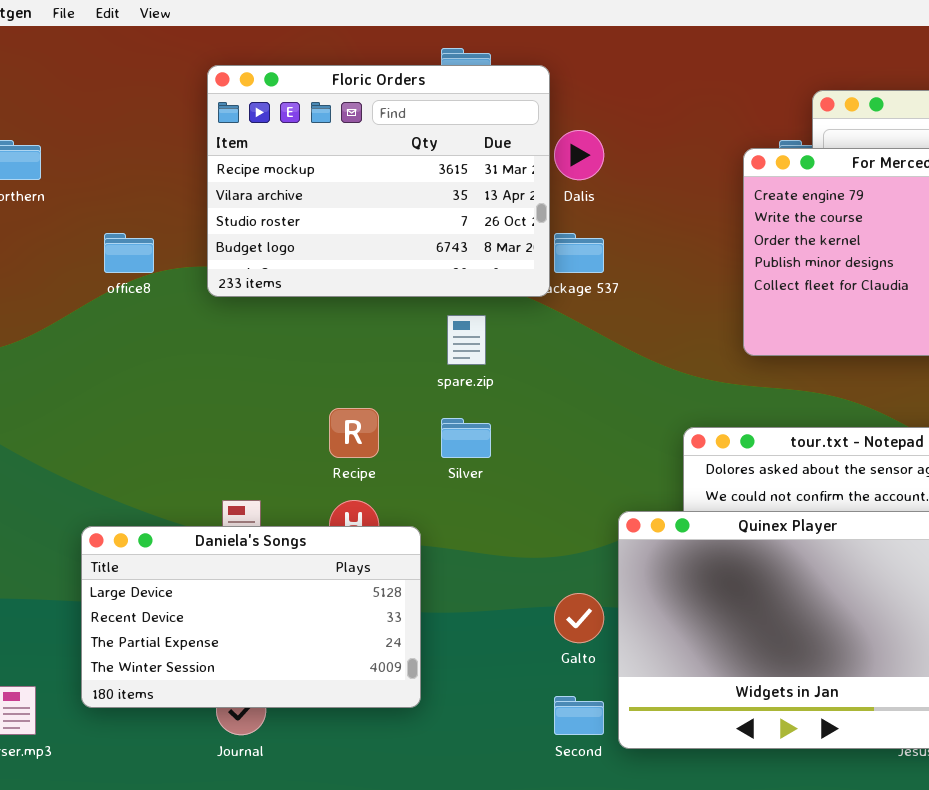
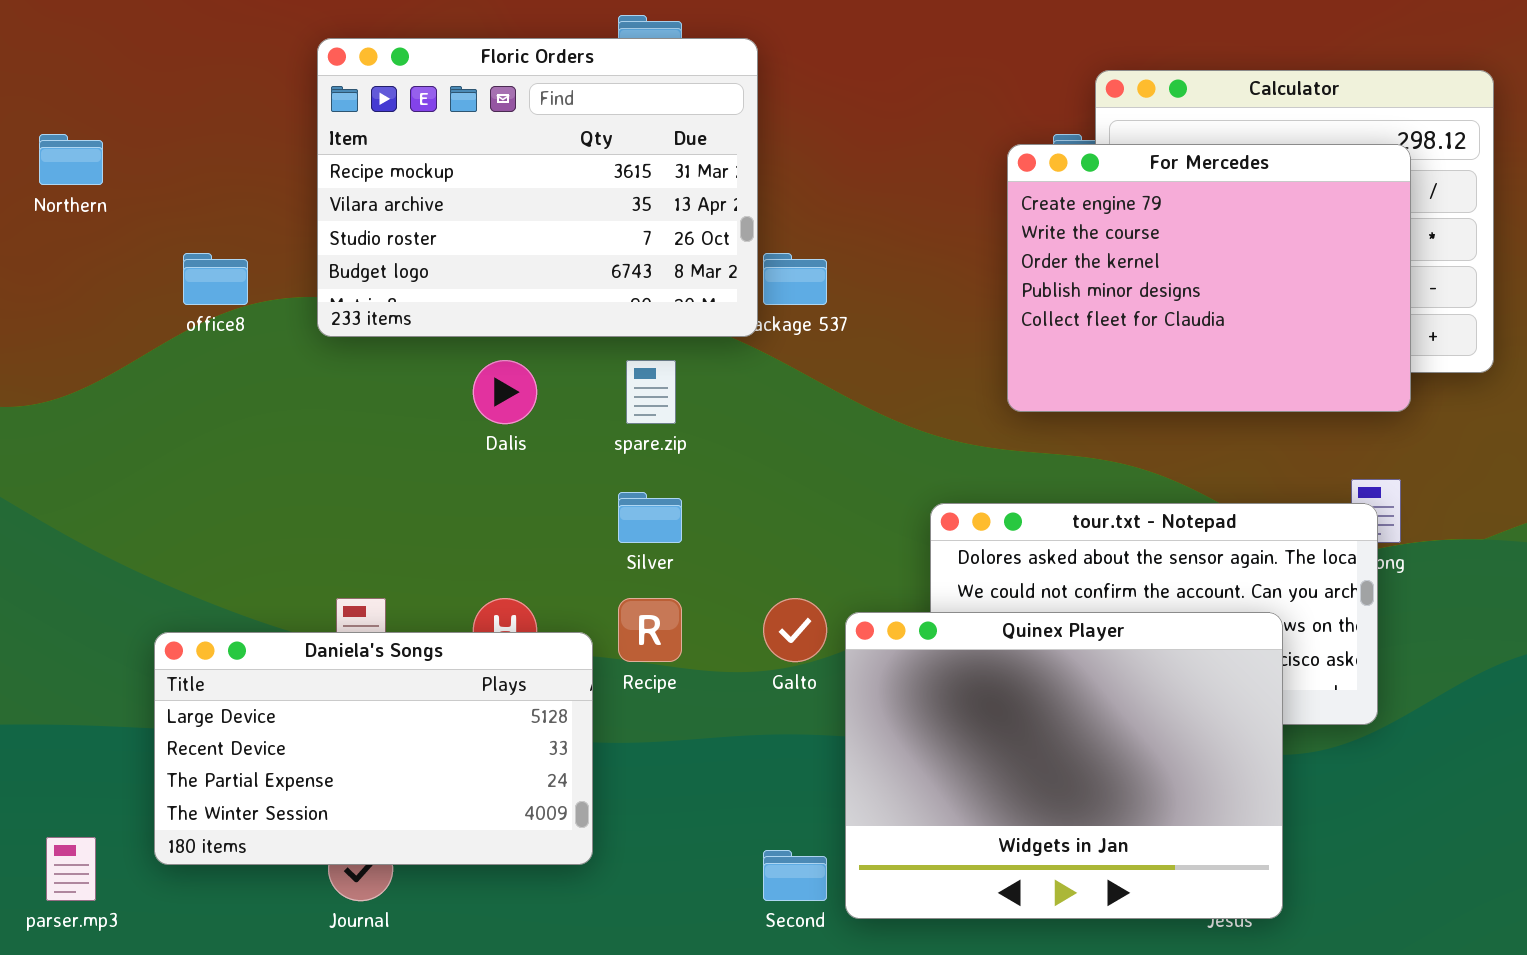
Dalis: [554,130,604,180] -> [473,360,537,424], moved
Recipe: [329,408,379,458] -> [618,598,682,662], moved
Galto: [554,593,604,643] -> [763,598,827,662], moved

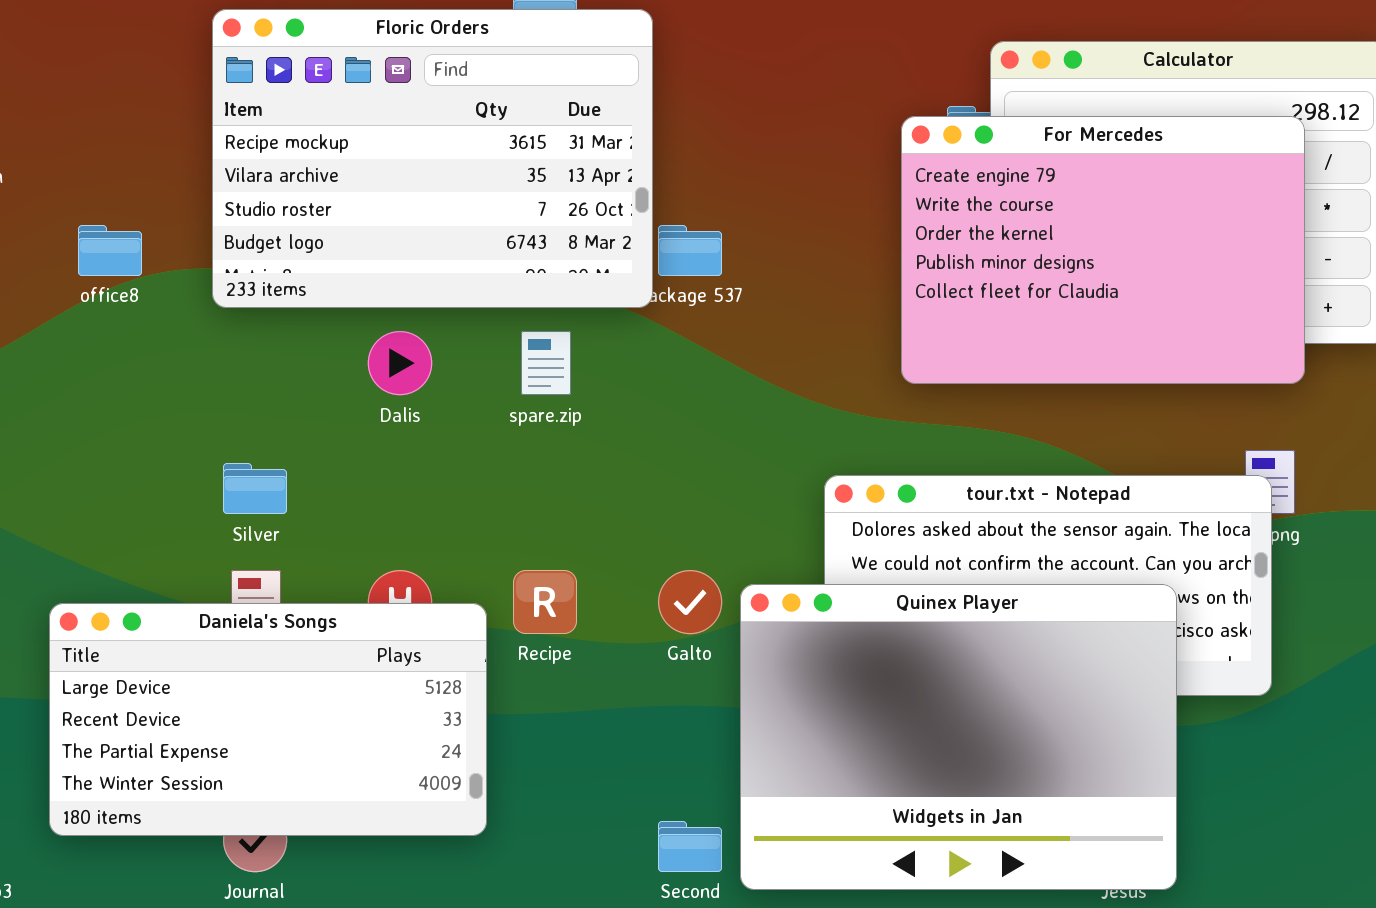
Silver: [618,492,682,543] -> [223,463,287,514], moved

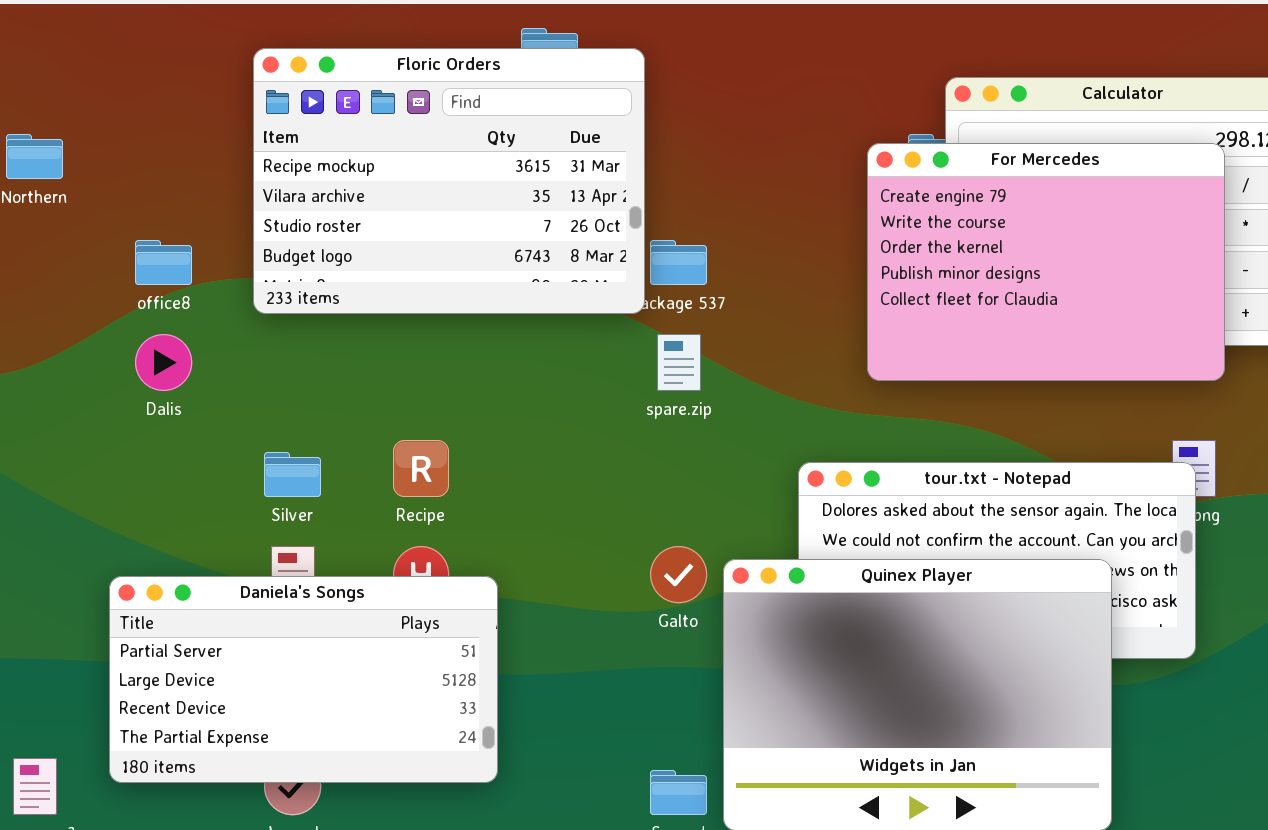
Dalis: [368,331,432,395] -> [135,334,192,391], moved
spare.zip: [521,331,571,395] -> [657,334,701,391], moved
Recipe: [513,570,577,634] -> [393,440,449,497], moved
Daniela's Songs: [49,603,487,836] -> [109,576,498,783], scrolled up 1 row

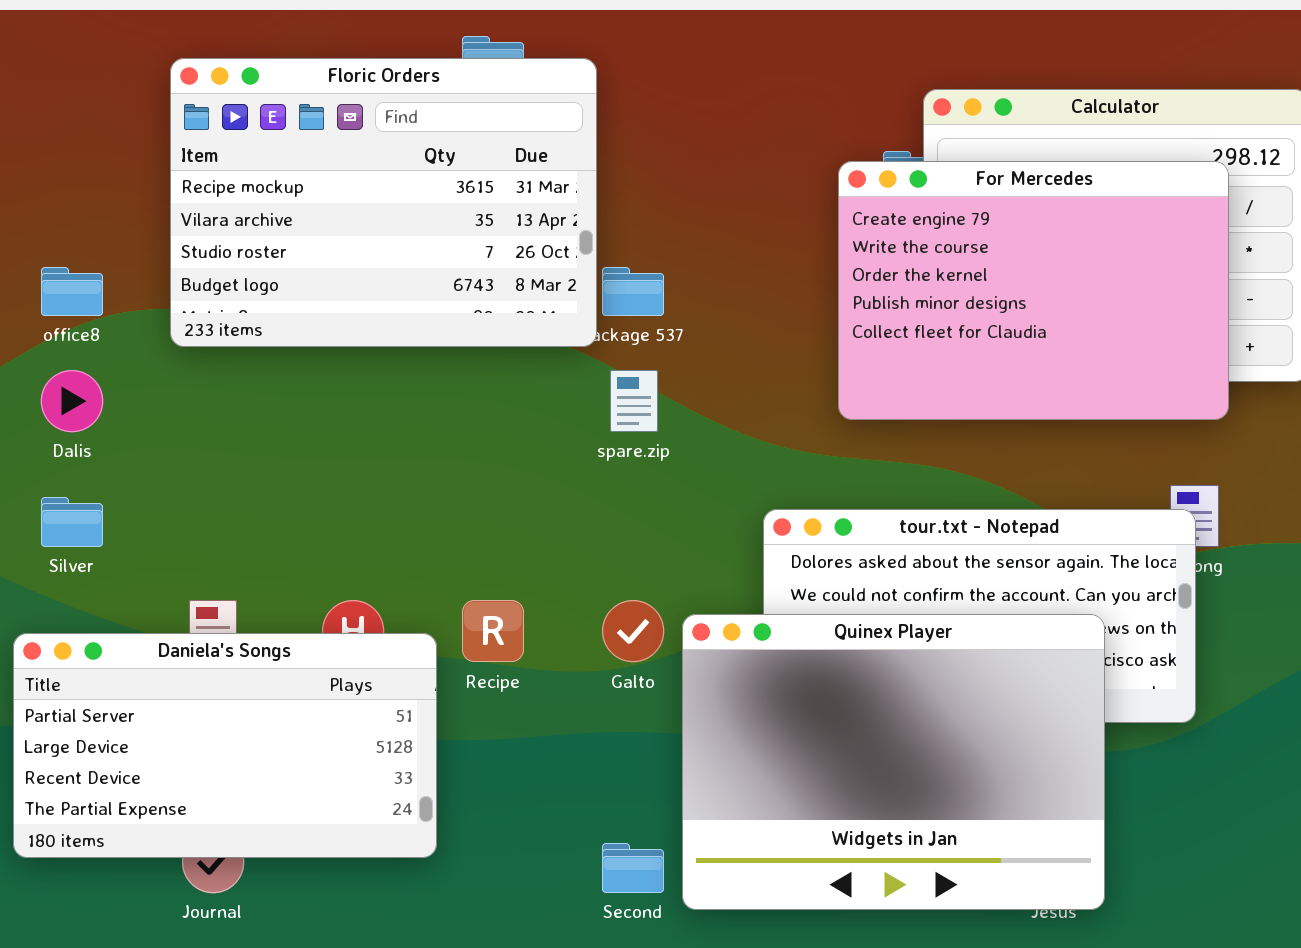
Recipe: [393,440,449,497] -> [462,600,524,662], moved
Silver: [264,452,321,497] -> [41,497,103,547], moved

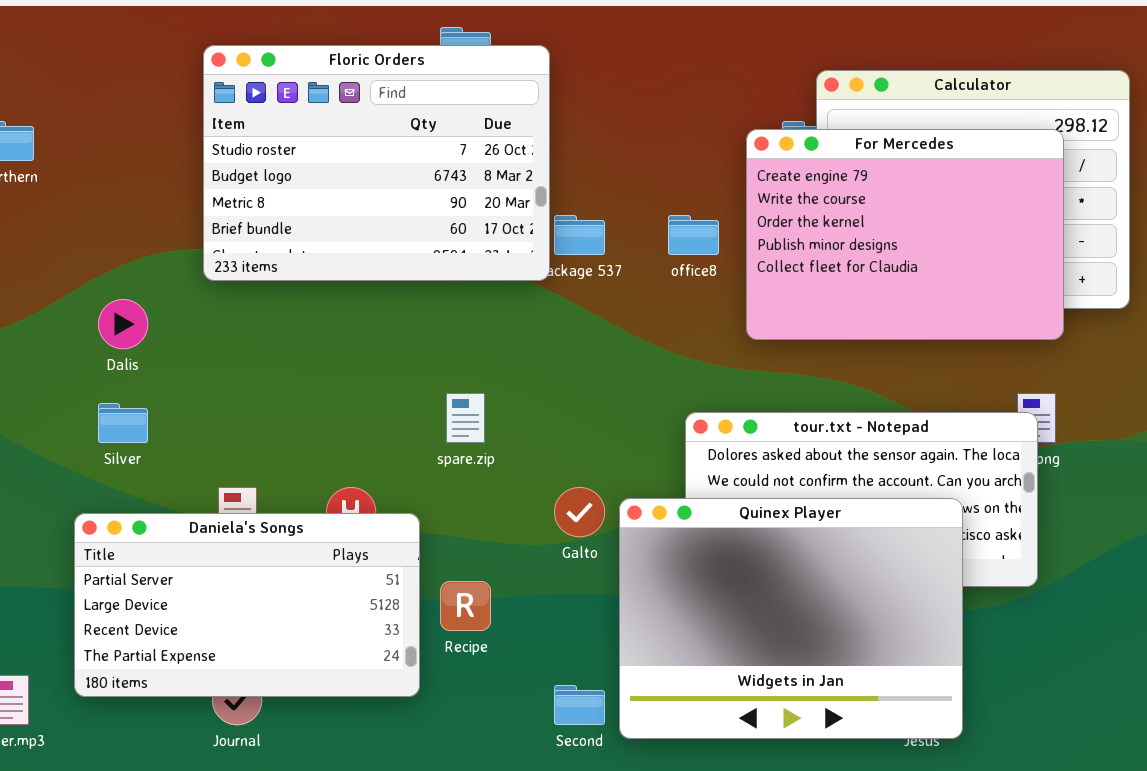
Floric Orders: [170,58,597,347] -> [203,45,550,281], scrolled down 2 rows
office8: [41,267,103,316] -> [668,215,719,255], moved
spare.zip: [610,370,658,432] -> [446,393,485,443], moved
Recipe: [462,600,524,662] -> [440,581,491,631], moved

